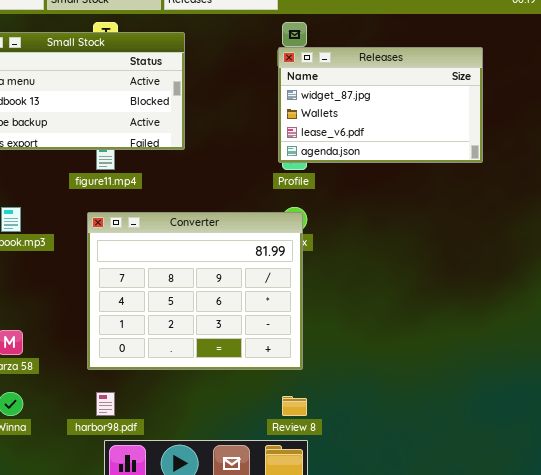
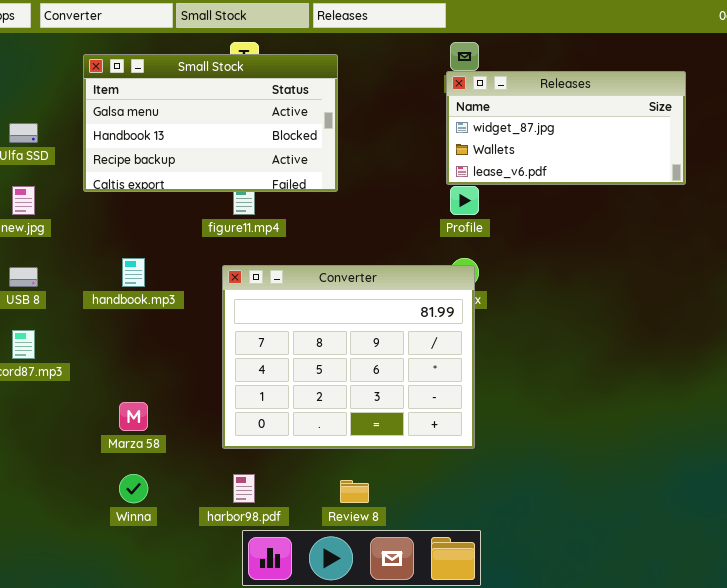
Releases: [278,47,483,163] -> [446,71,686,185], resized
Review 8: [282,396,307,416] -> [340,480,369,503], moved

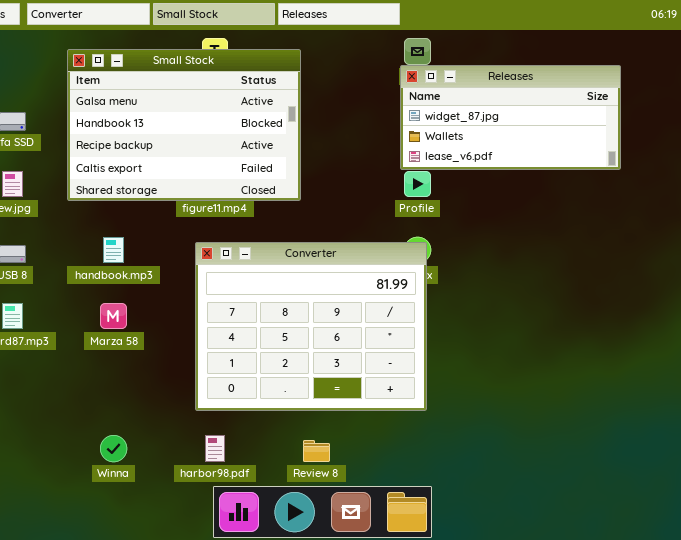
Small Stock: [83,54,338,192] -> [67,49,301,201], resized
Marza 58: [119,402,148,431] -> [100,303,127,329], moved

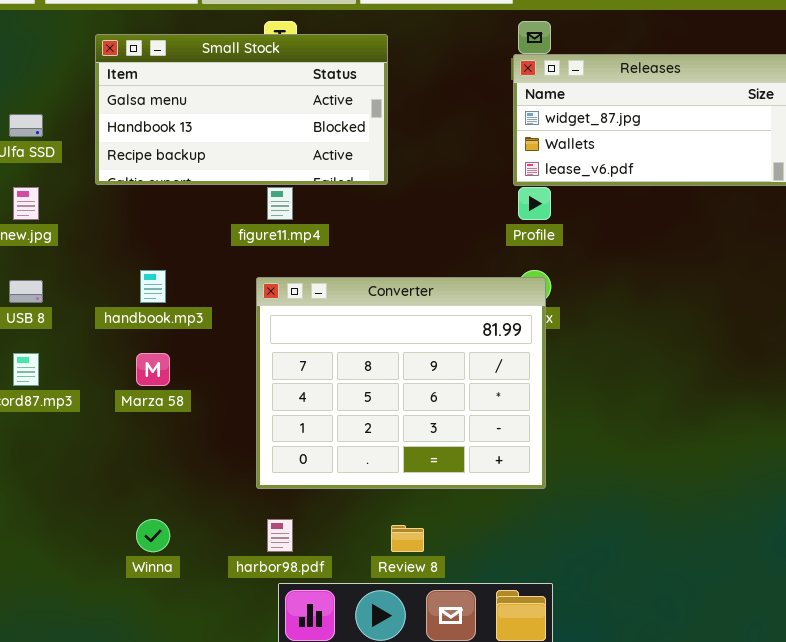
Small Stock: [67,49,301,201] -> [95,34,388,185], resized

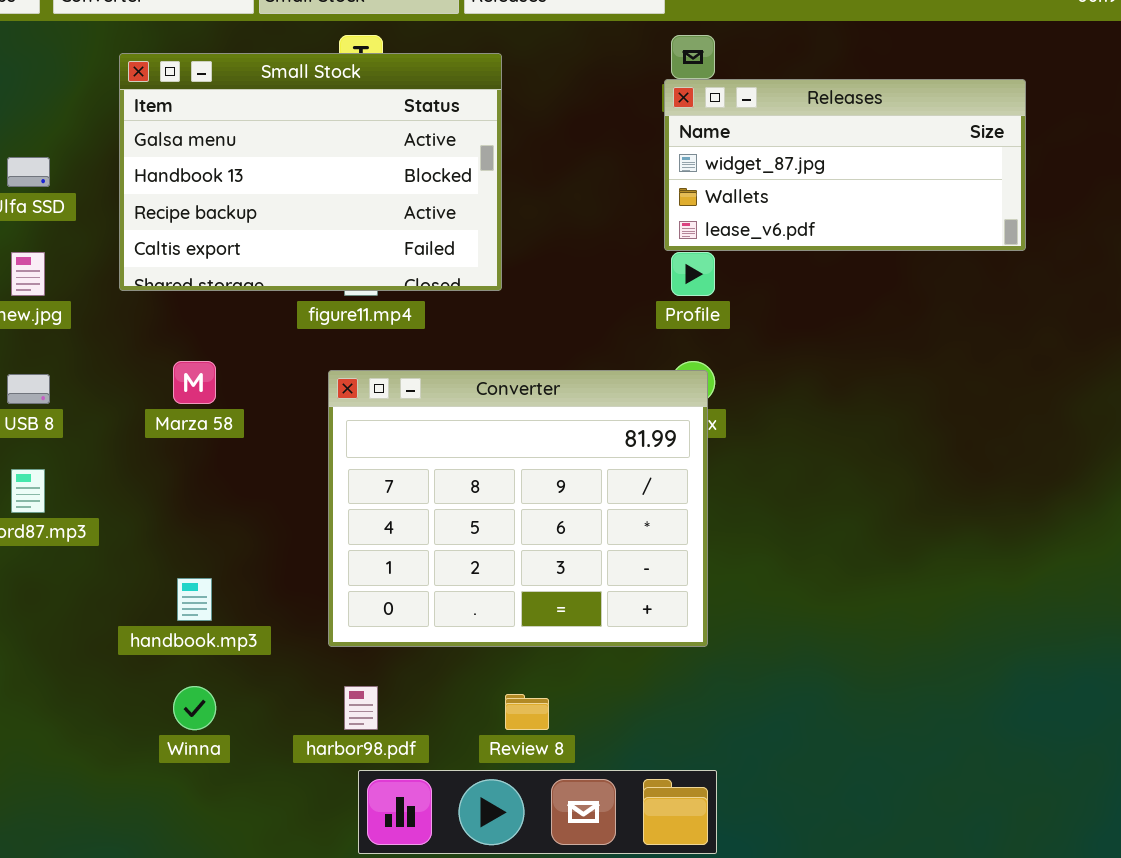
Small Stock: [95,34,388,185] -> [119,53,502,291], resized
handbook.mp3: [140,270,166,303] -> [177,578,212,621], moved
Marza 58: [136,353,170,386] -> [173,361,216,404], moved

